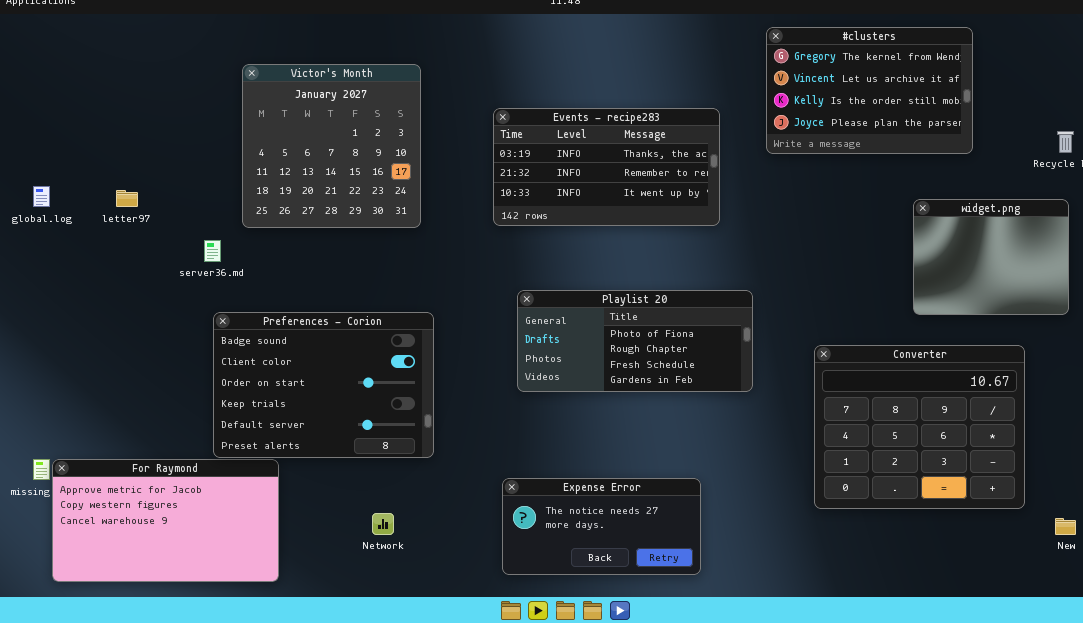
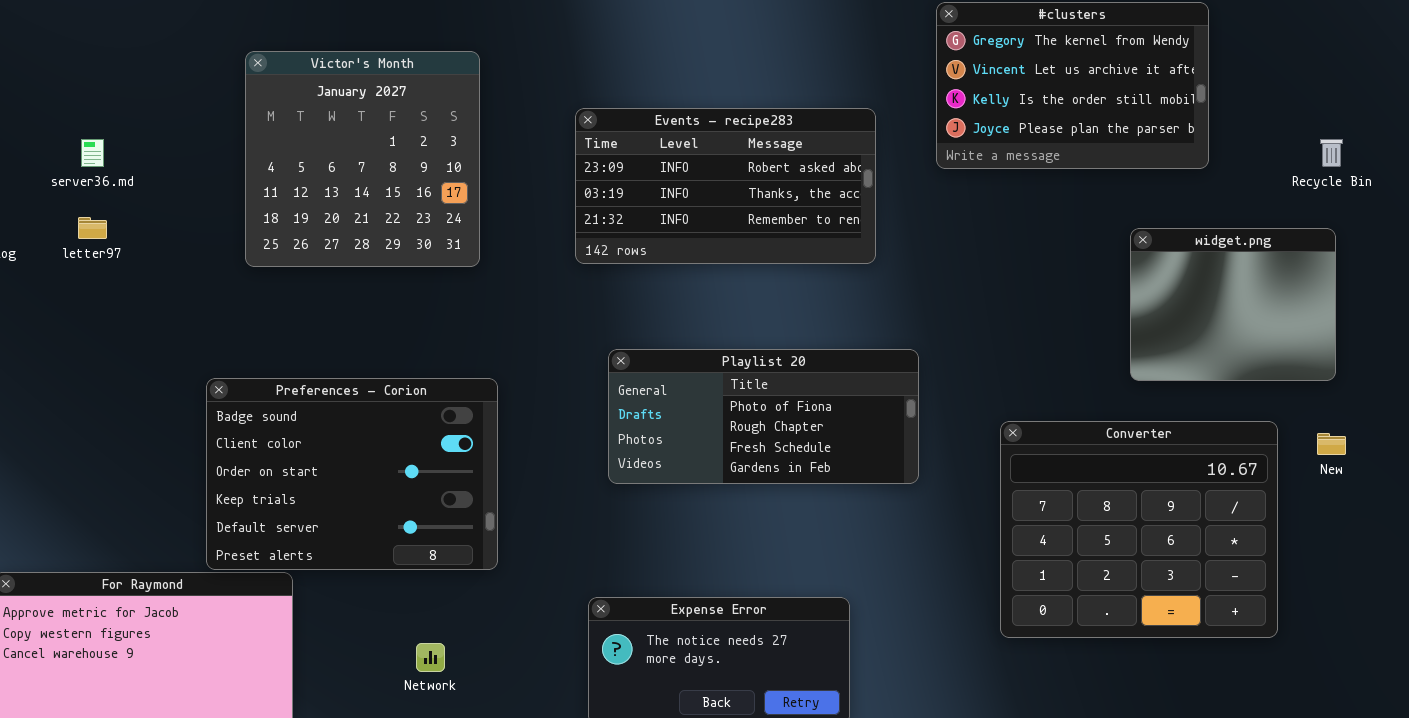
Events - recipe283: [493,108,720,226] -> [575,108,876,264], scrolled up 1 row
server36.md: [204,240,221,262] -> [81,139,104,167], moved
New: [1055,518,1076,535] -> [1317,433,1346,455], moved

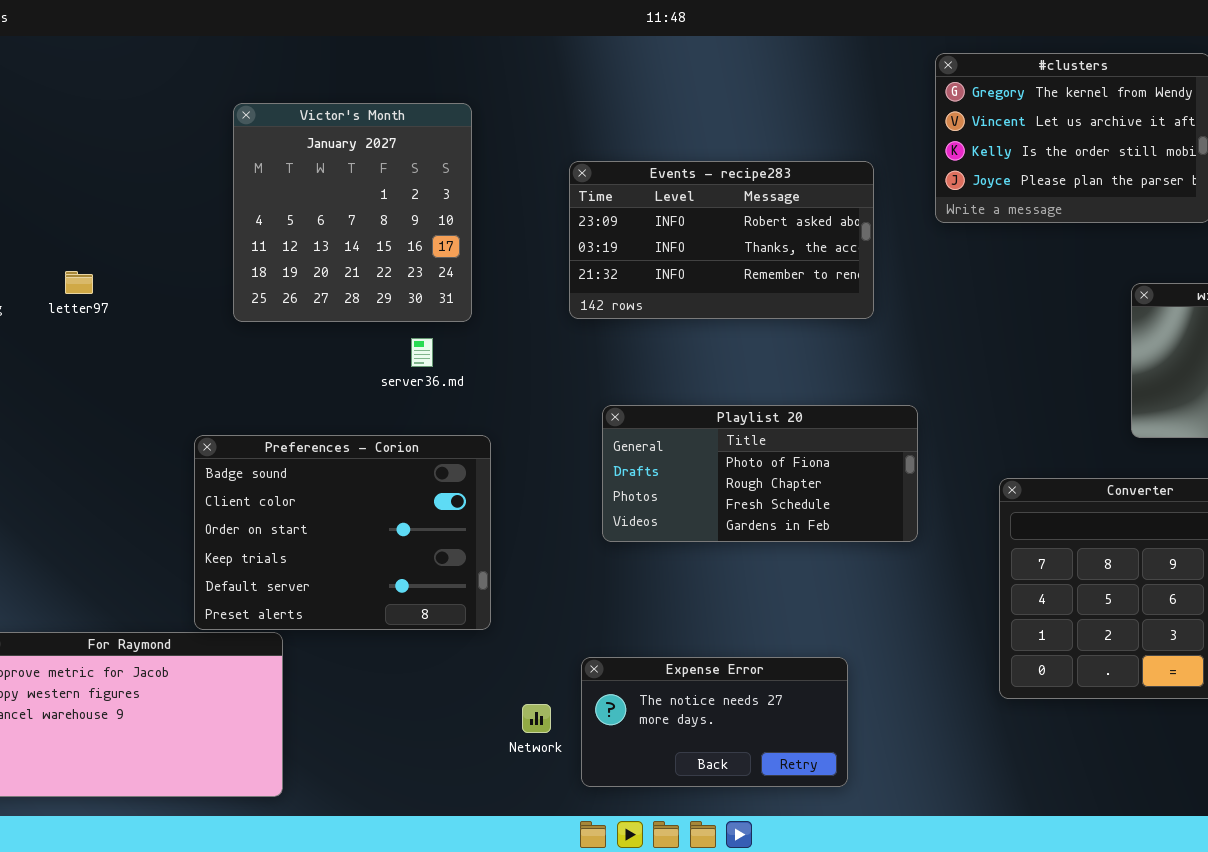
server36.md: [81,139,104,167] -> [411,338,433,367], moved
Network: [416,643,445,672] -> [522,704,551,733], moved

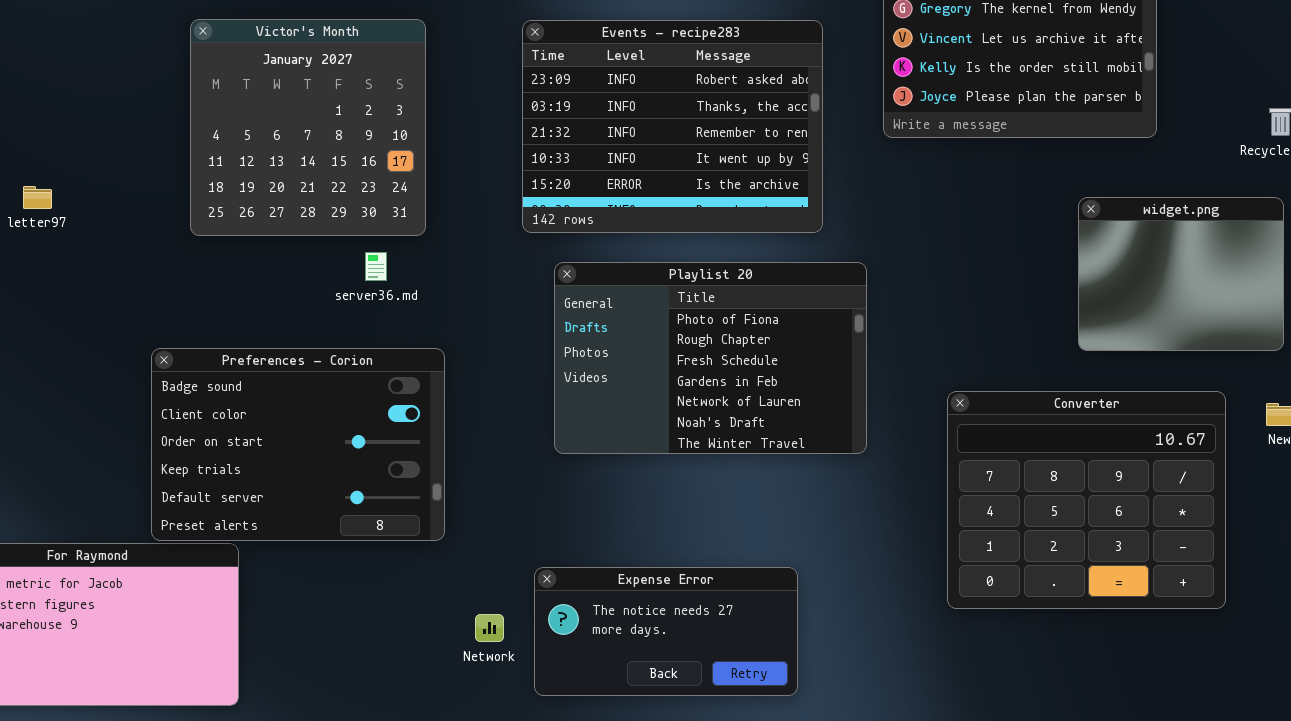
Events - recipe283: [569,161,874,319] -> [522,20,823,233], resized
Playlist 20: [602,405,918,542] -> [554,262,867,454], resized

